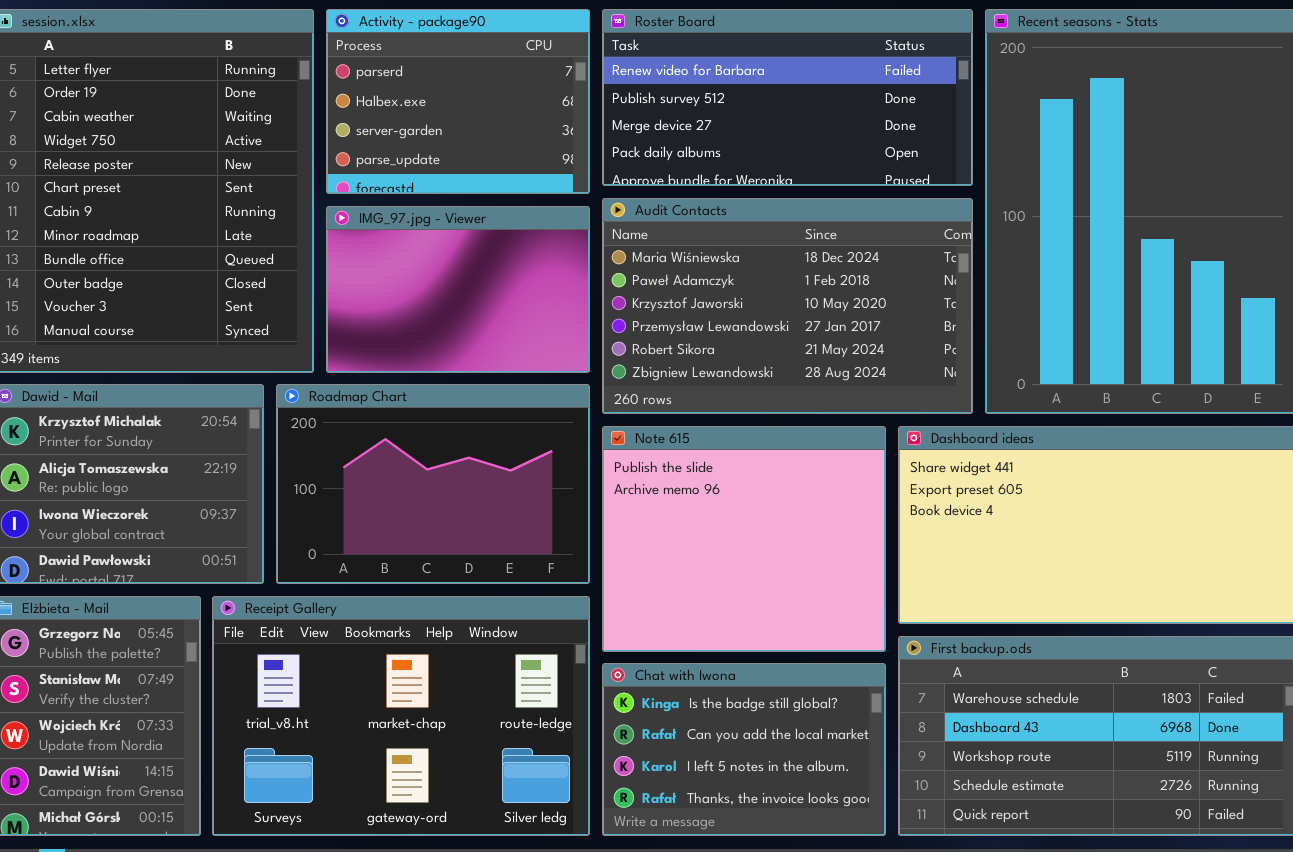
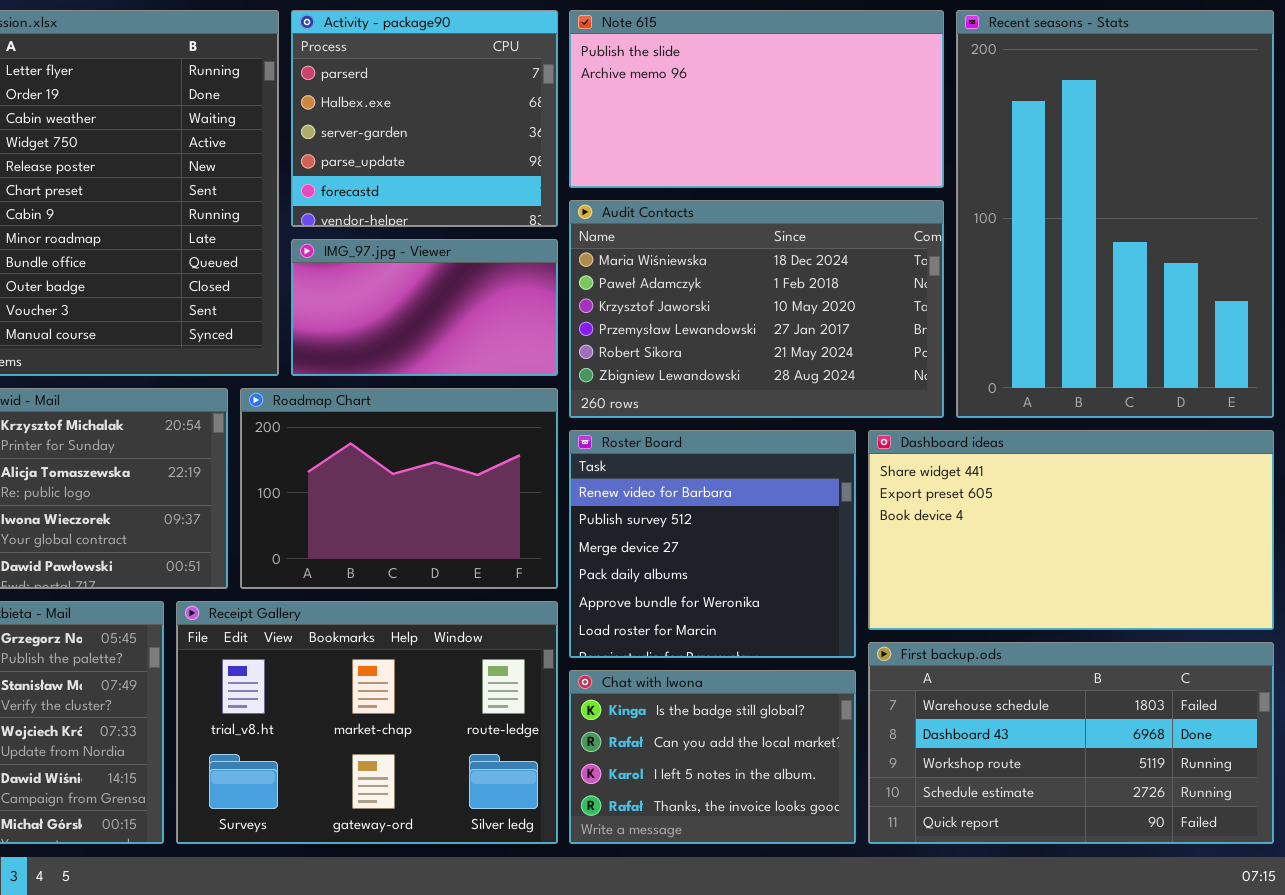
Activity - package90: [326,9,590,194] -> [291,10,558,227], resized
Roster Board: [602,9,973,186] -> [569,430,856,658], moved, resized
IMG_97.jpg - Viewer: [326,206,590,373] -> [291,239,558,376], resized
Note 615: [602,426,886,652] -> [569,10,944,188], moved, resized

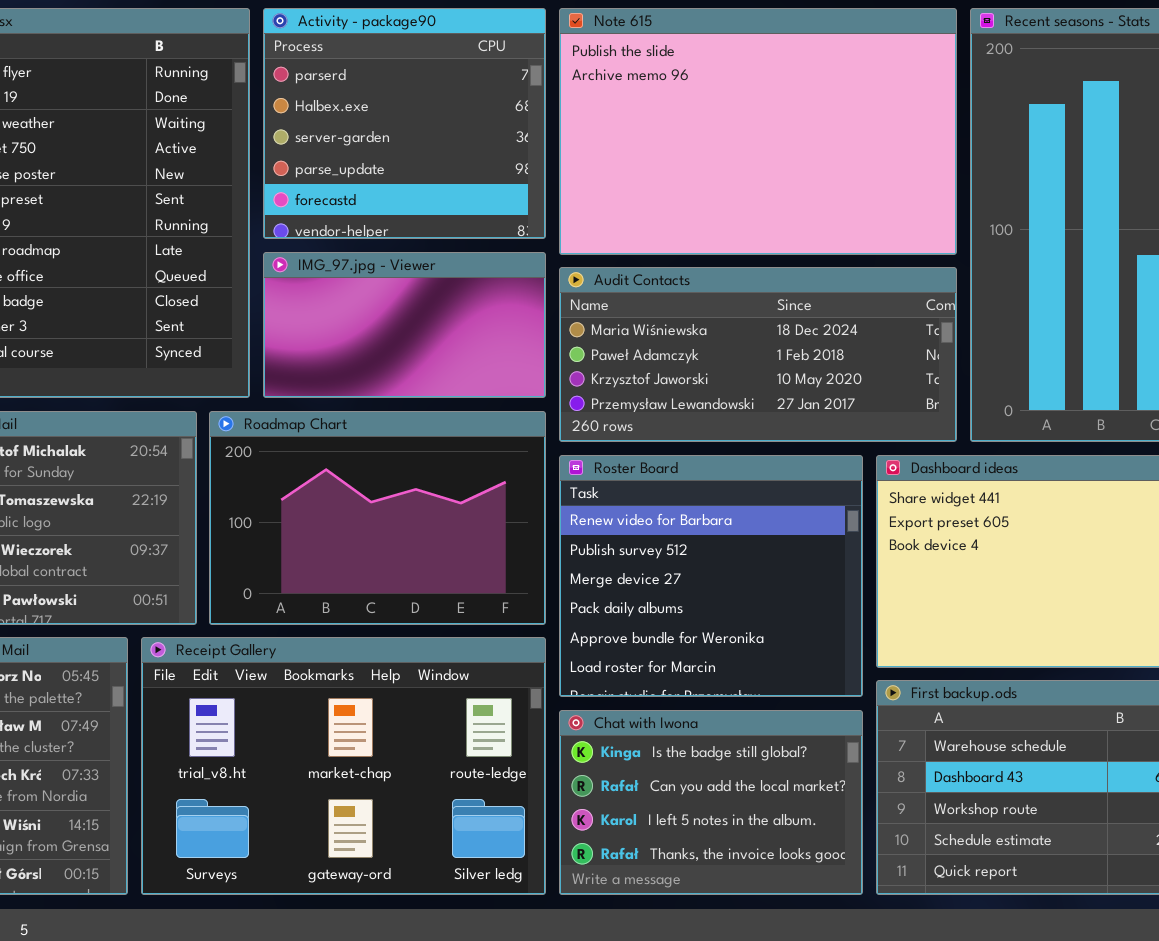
Note 615: [569,10,944,188] -> [559,8,957,255], resized
Audit Contacts: [569,200,944,418] -> [559,267,957,442], resized

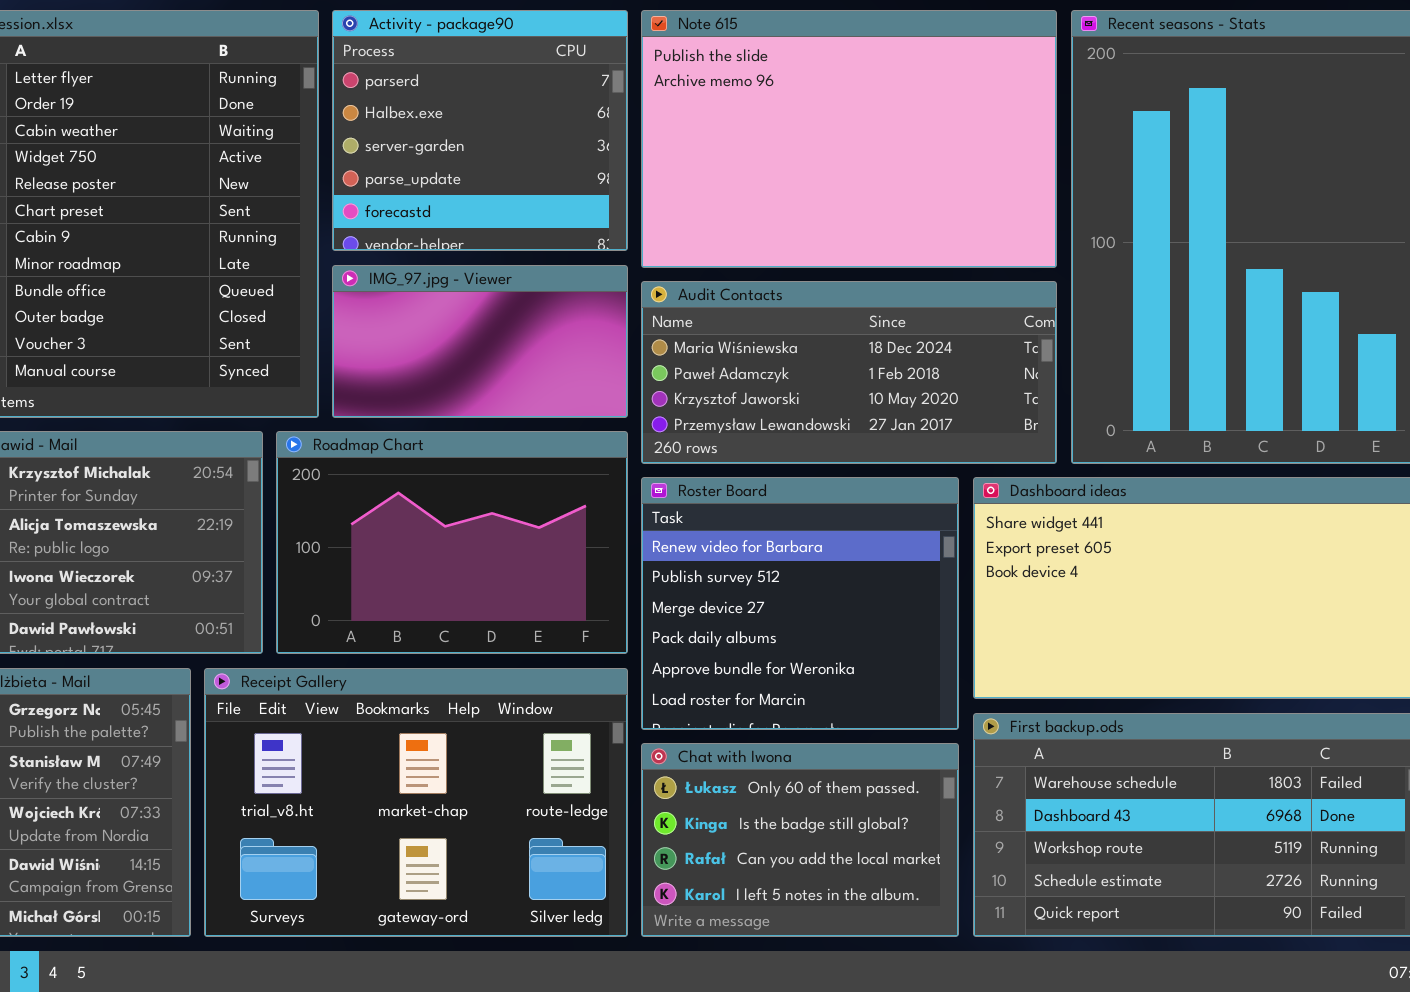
Chat with Iwona: [559,710,863,895] -> [641,743,959,937], scrolled up 1 row

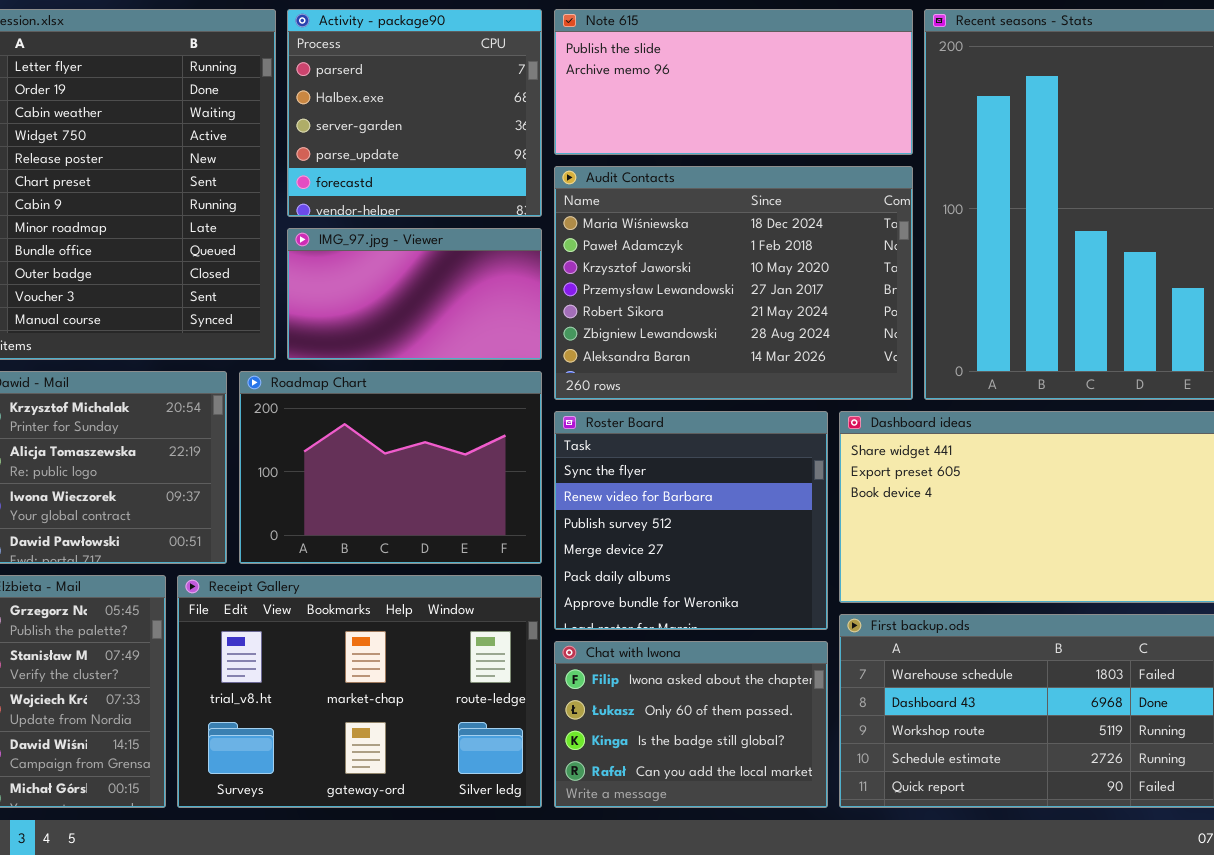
Note 615: [641,10,1057,268] -> [554,9,913,155], resized
Audit Contacts: [641,281,1057,464] -> [554,166,913,400], resized
Roster Board: [641,477,959,730] -> [554,411,828,630], scrolled up 1 row
Chat with Iwona: [641,743,959,937] -> [554,641,828,808], scrolled up 1 row

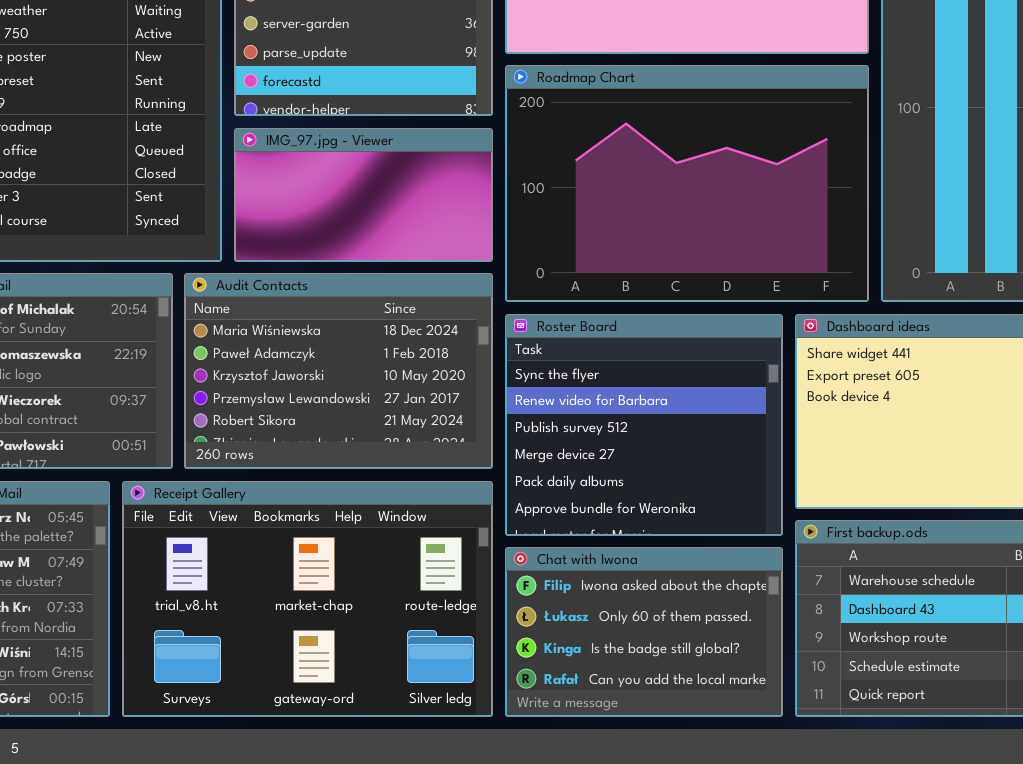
Audit Contacts: [554,166,913,400] -> [184,273,493,469], moved, resized
Roadmap Chart: [239,371,542,564] -> [505,65,869,302], moved, resized

